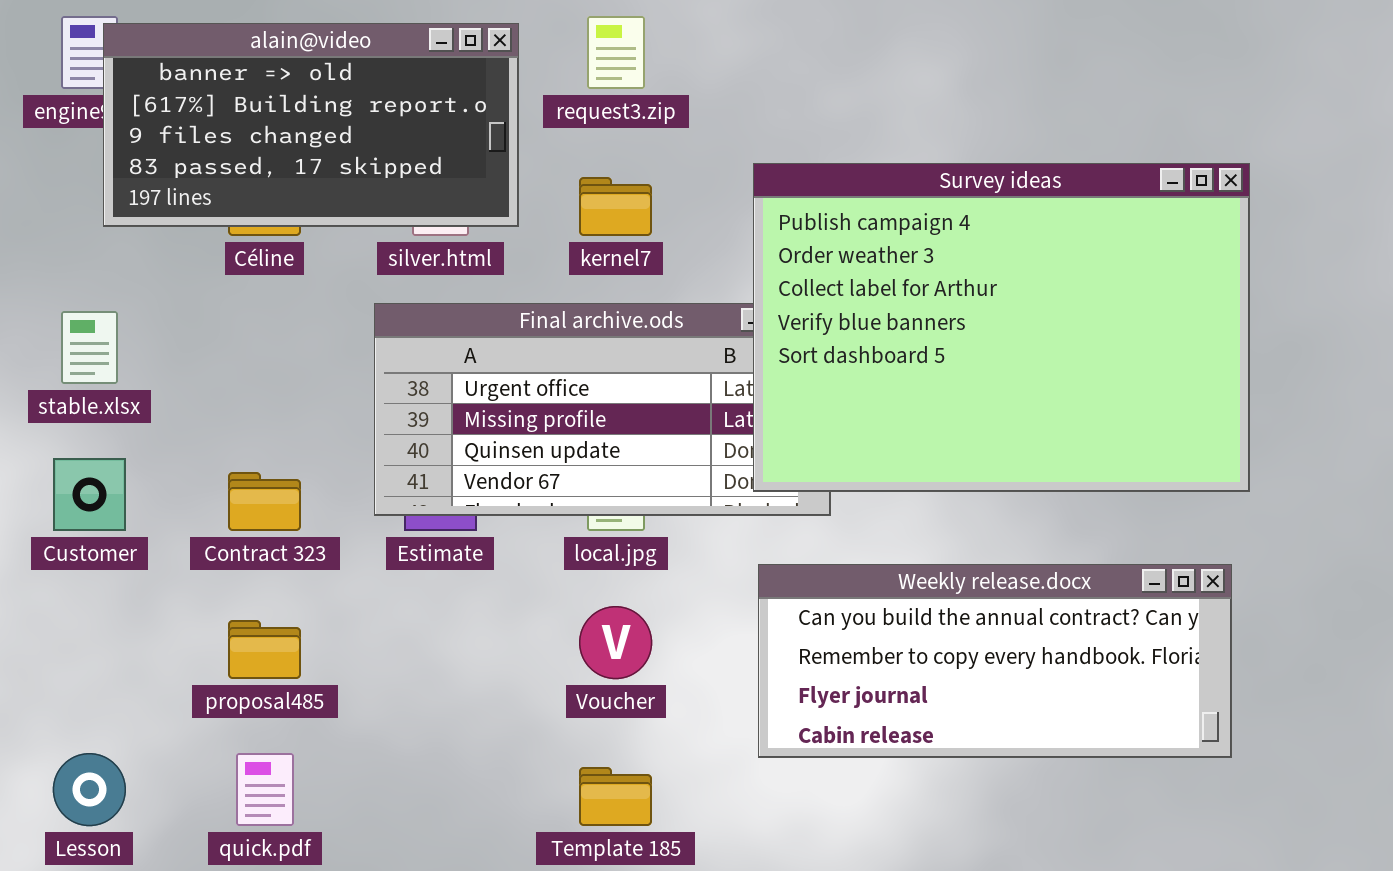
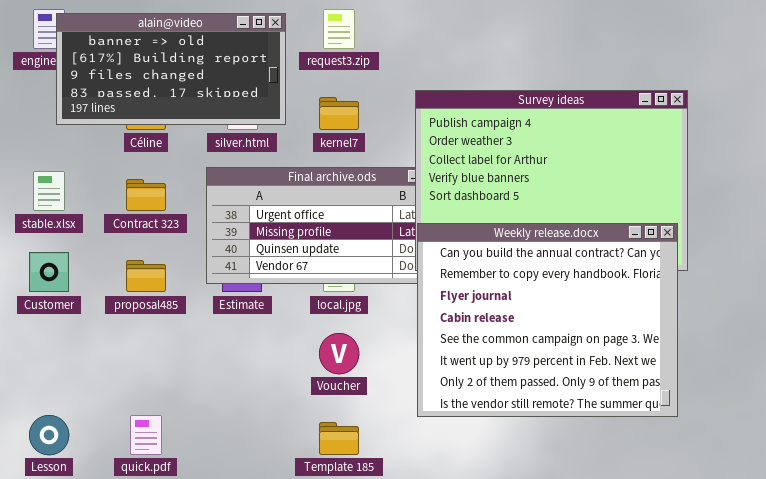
Contract 323: [228,472,301,531] -> [126,179,166,211], moved
Weekly release.docx: [758,564,1232,758] -> [417,223,678,417], resized
proposal485: [228,620,301,679] -> [126,260,166,292], moved

